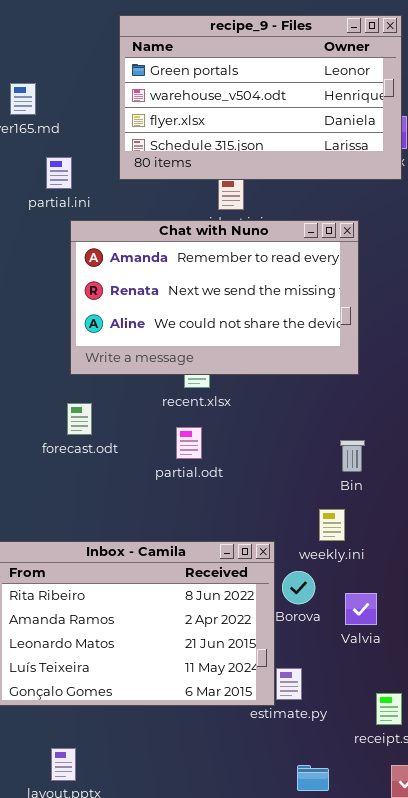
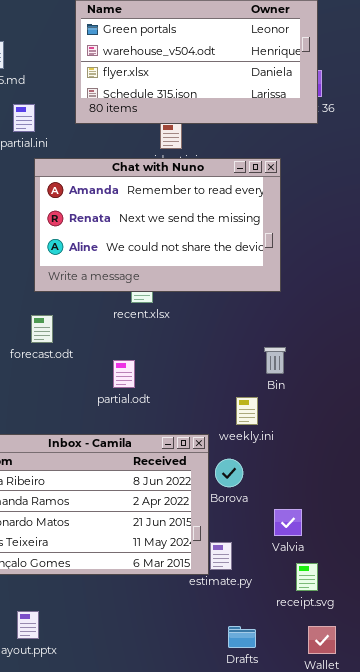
partial.odt: [176,427,202,459] -> [113,360,135,388], moved
weekly.ini: [319,509,345,541] -> [236,397,258,425], moved
Valvia: [345,593,377,625] -> [274,509,302,536], moved

